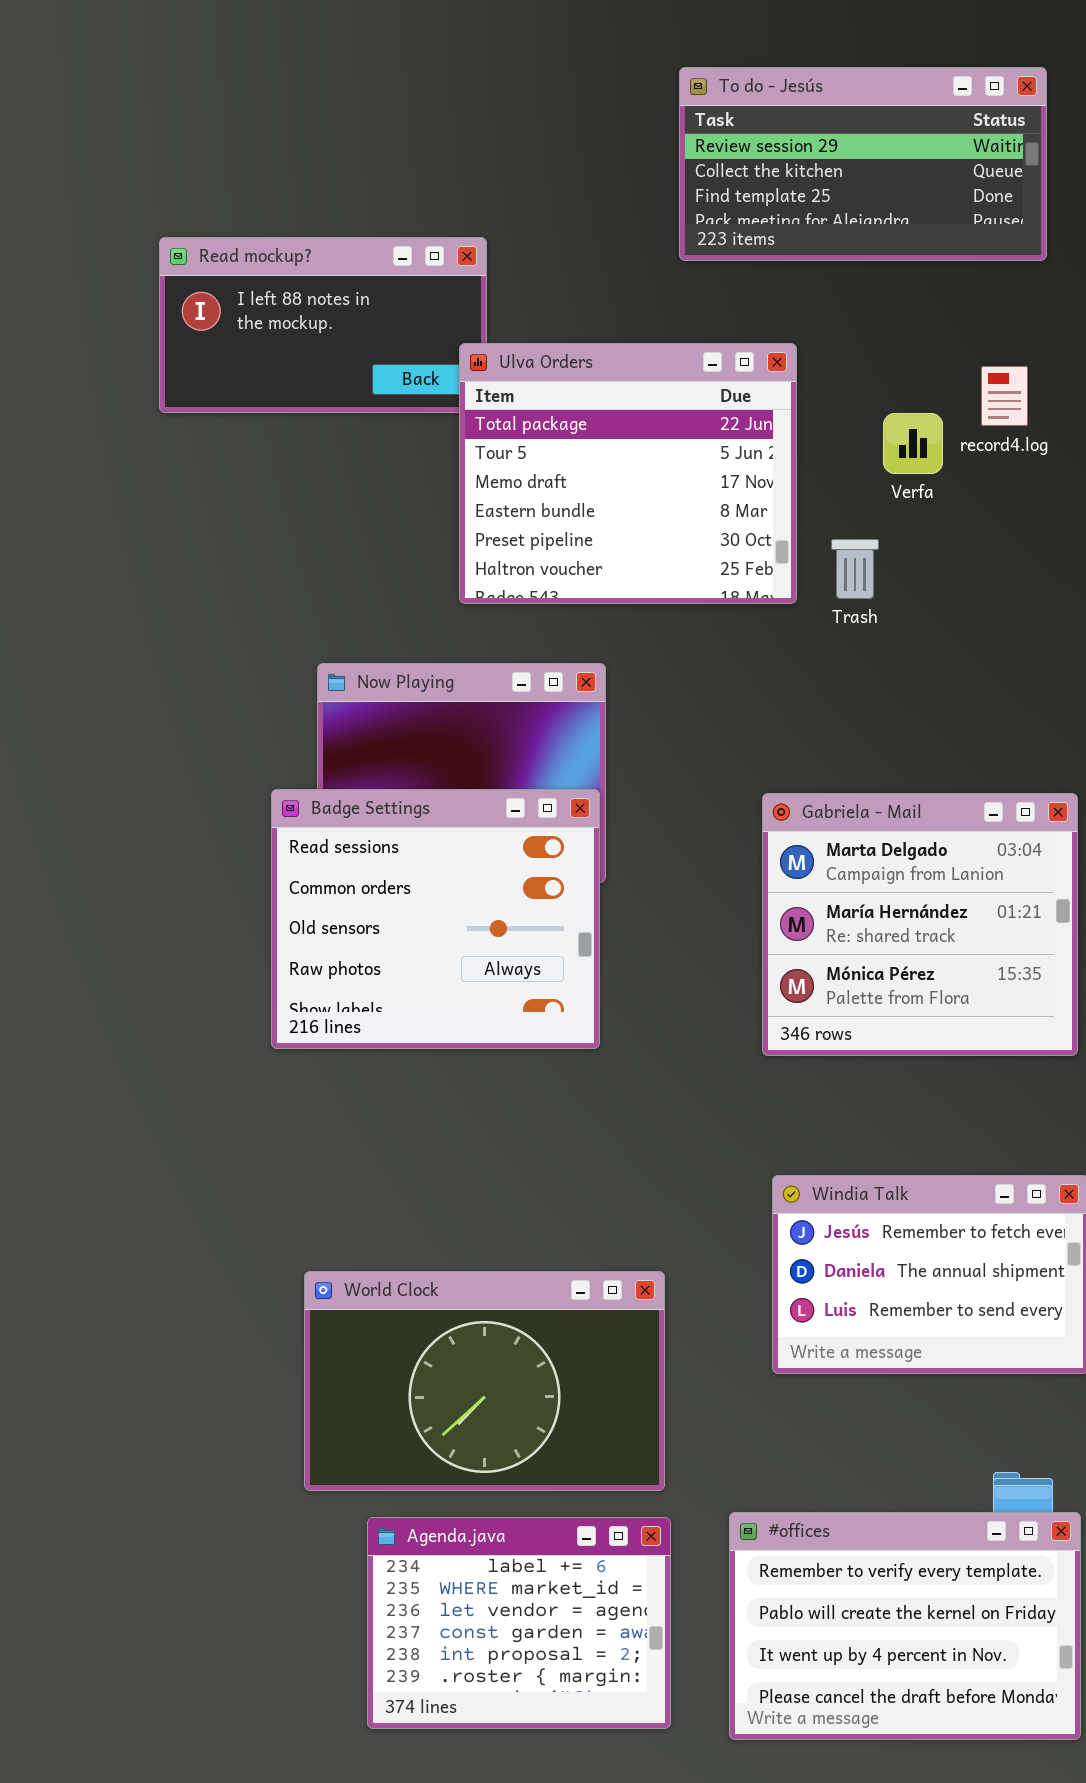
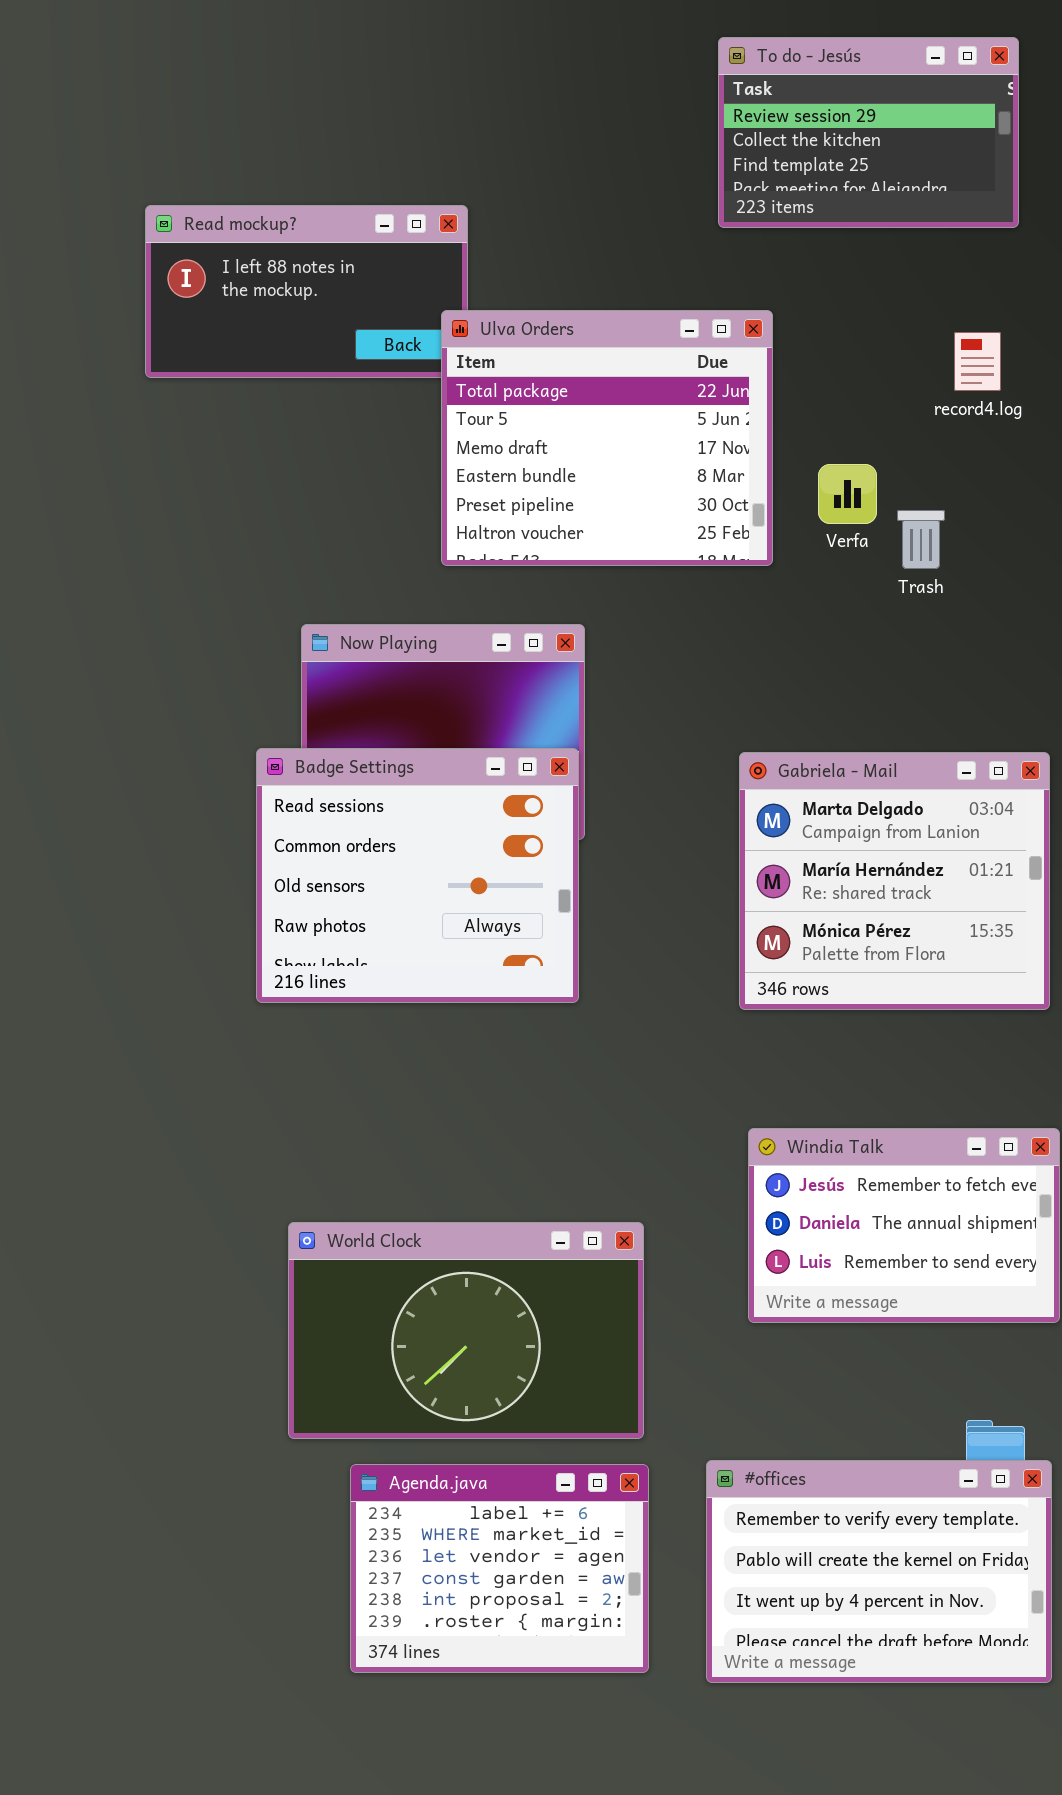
To do - Jesús: [679,67,1047,261] -> [718,37,1019,228], resized
Verfa: [883,413,943,474] -> [818,464,877,524], moved
Trash: [831,539,879,599] -> [897,510,945,569], moved

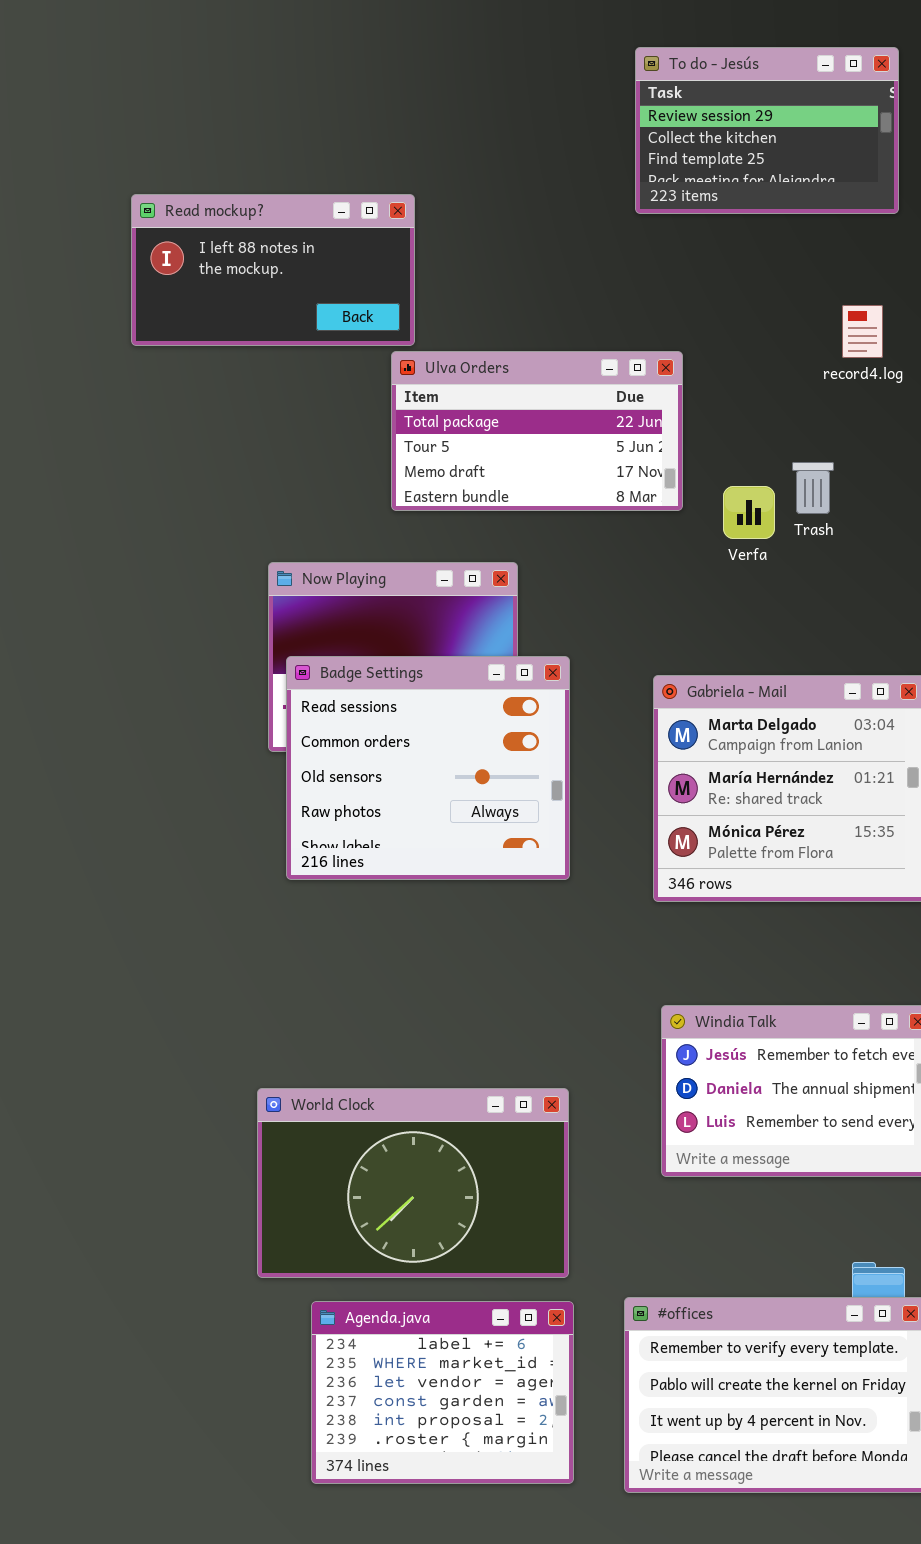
Ulva Orders: [441,310,773,566] -> [391,351,683,511], resized
Verfa: [818,464,877,524] -> [723,486,775,539], moved
Badge Settings: [256,748,579,1003] -> [286,656,570,880], moved

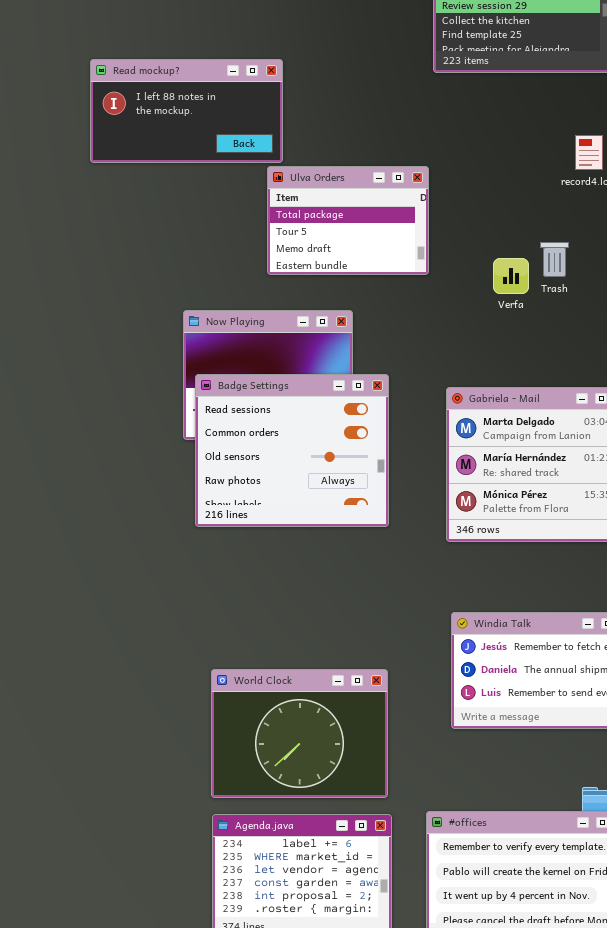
Ulva Orders: [391,351,683,511] -> [267,166,429,275], resized
World Clock: [257,1088,569,1278] -> [211,669,388,798], resized

